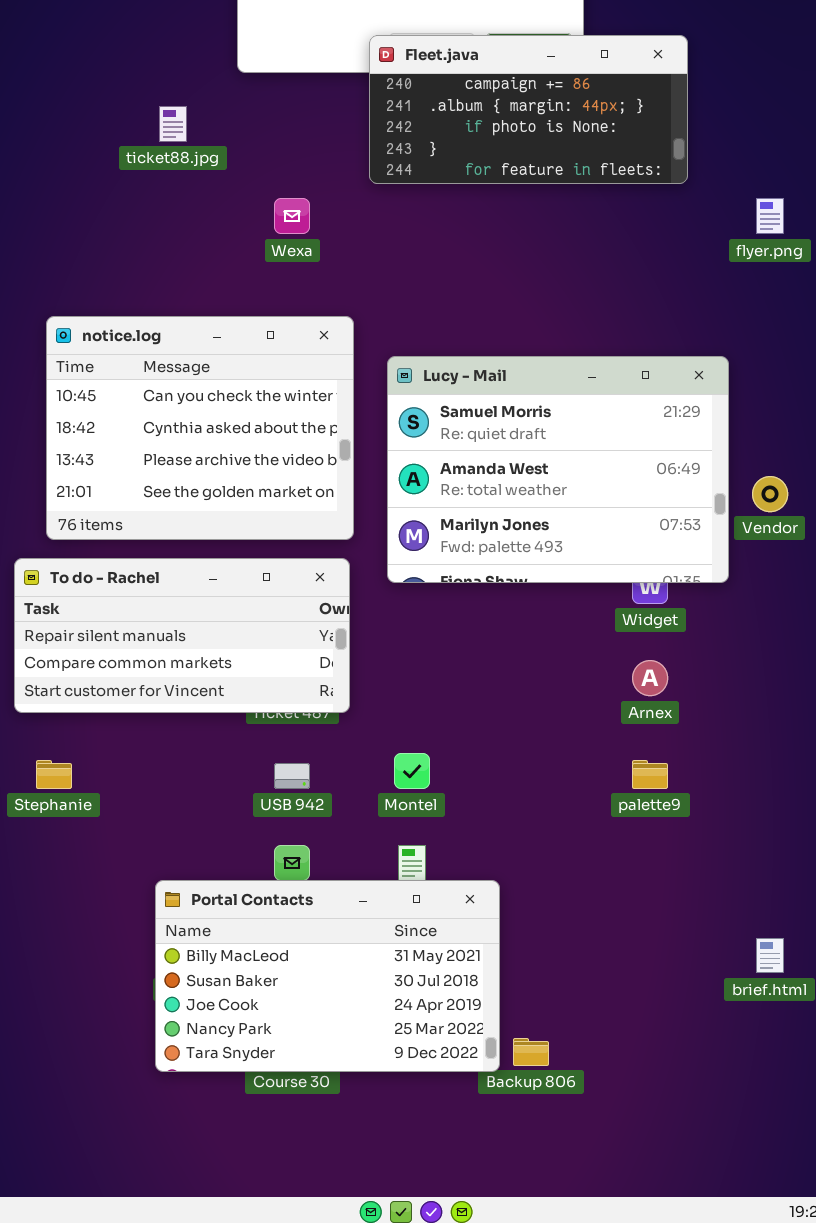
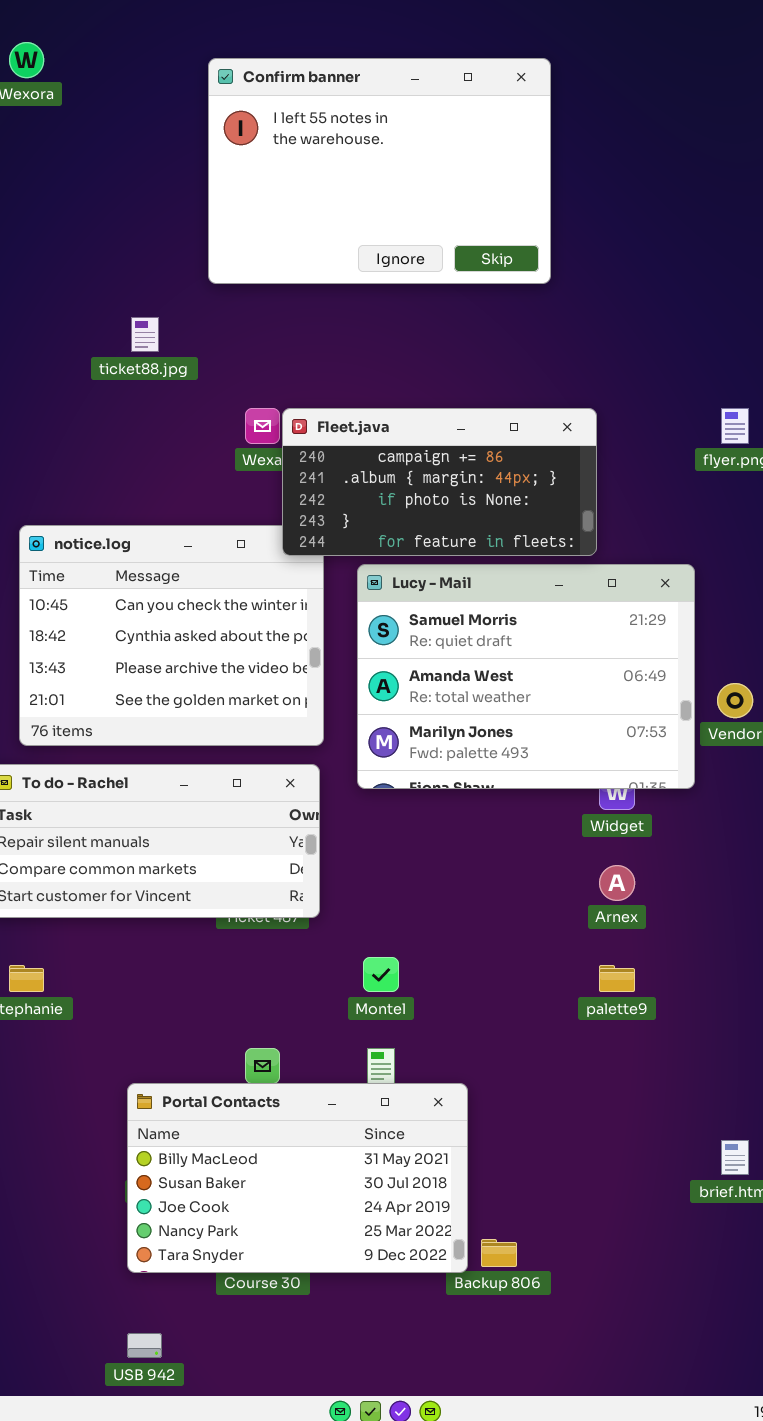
Fleet.java: [369,35,688,184] -> [282,408,597,556], moved
USB 942: [274,763,310,789] -> [127,1333,162,1358], moved

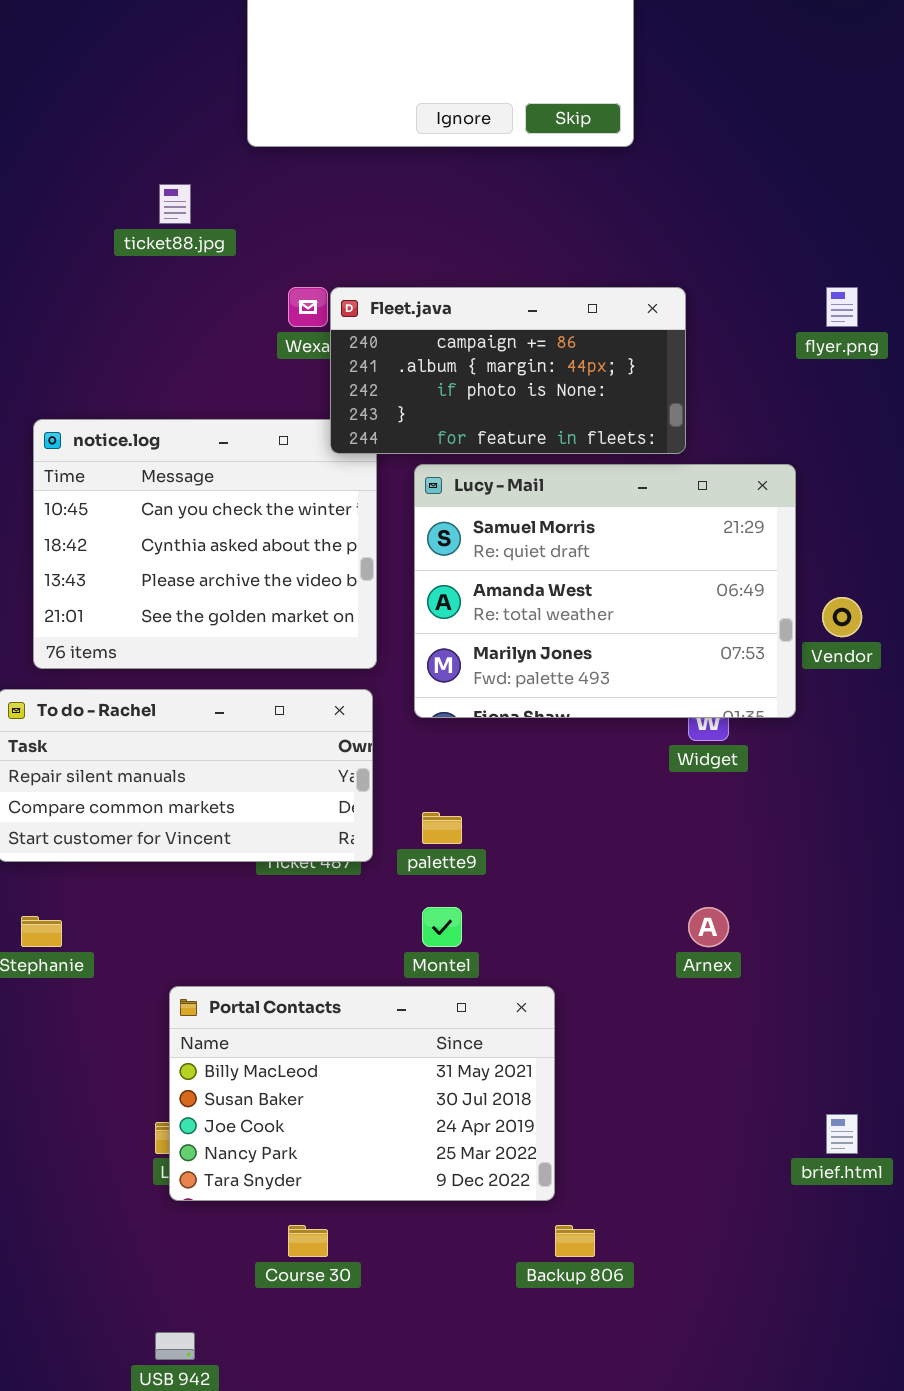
Arnex: [599,865,635,901] -> [688,907,729,947], moved
palette9: [599,965,635,992] -> [422,812,462,844], moved
Portal Contacts: [127,1083,468,1273] -> [169,986,555,1201], moved

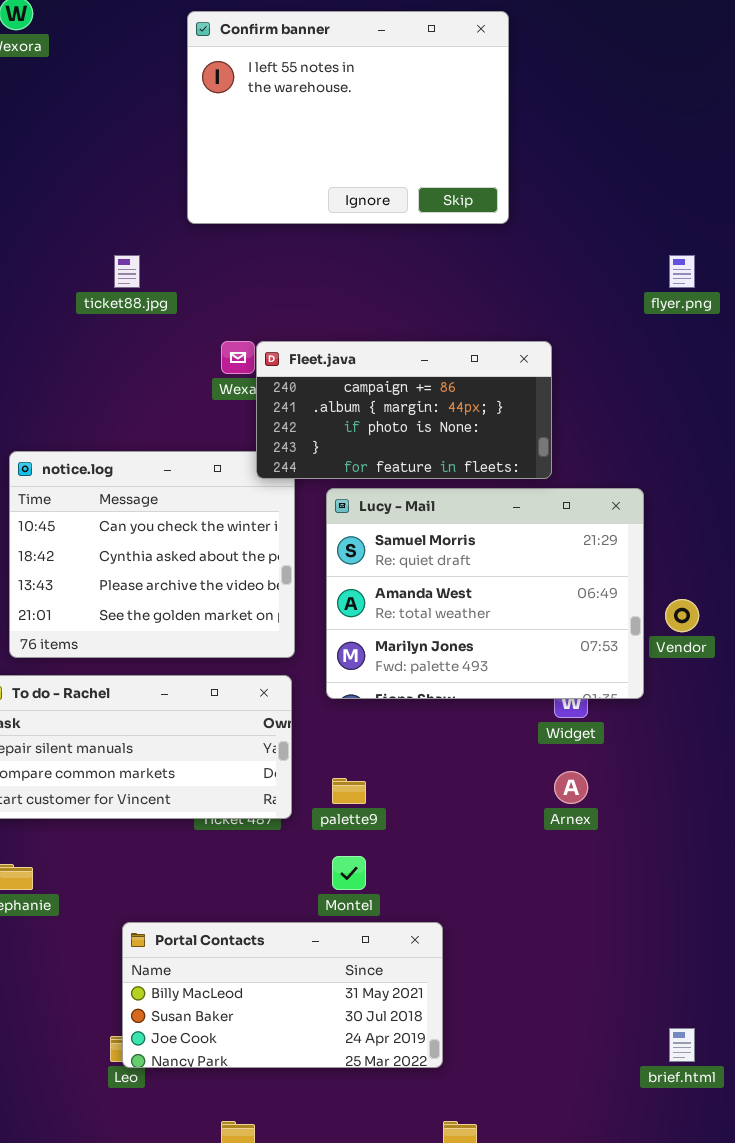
flyer.png: [826,287,858,327] -> [669,255,695,288], moved
Arnex: [688,907,729,947] -> [554,771,588,804], moved
Portal Contacts: [169,986,555,1201] -> [122,922,443,1068], resized

